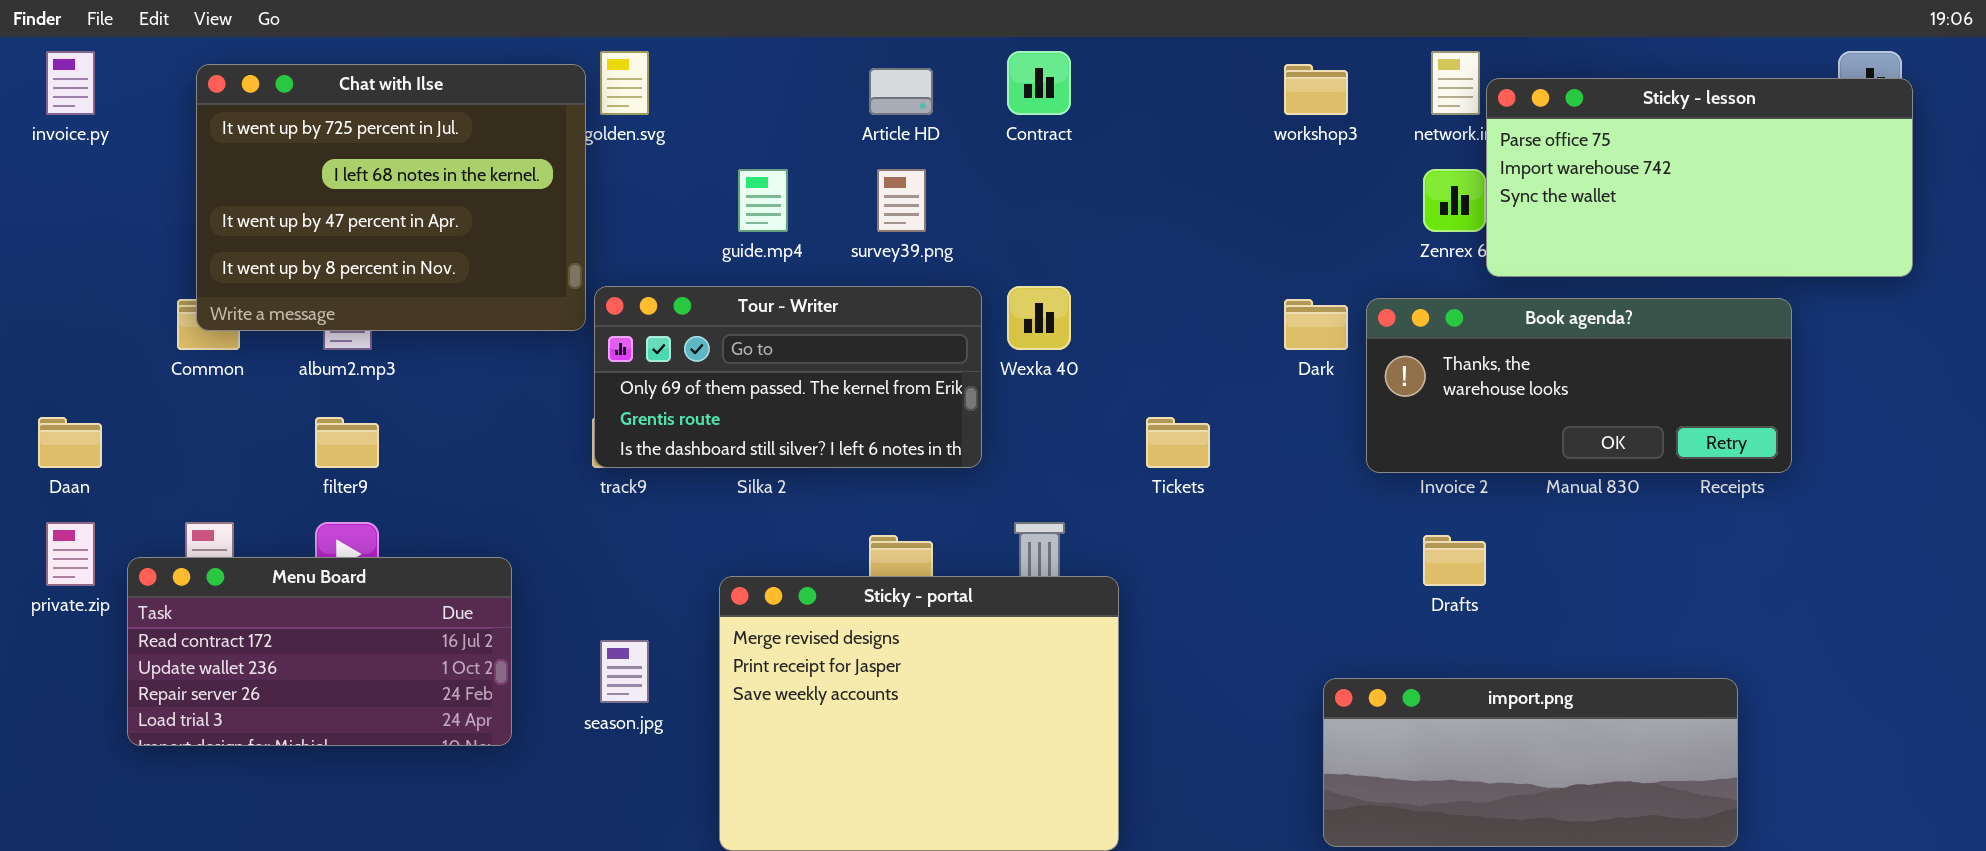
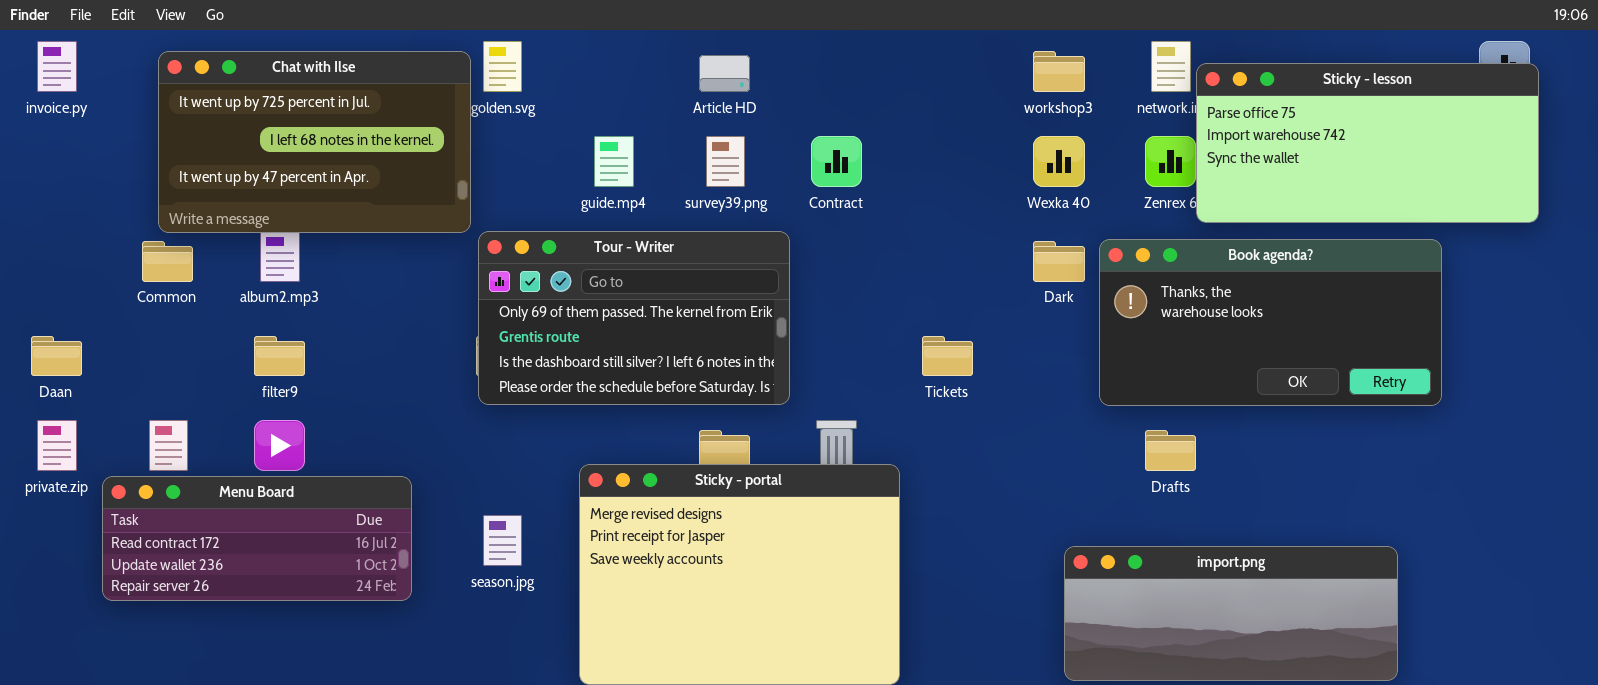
Contract: [1007,51,1071,115] -> [811,136,862,187], moved
Chat with Ilse: [196,64,586,331] -> [158,51,471,233], resized
Tour - Writer: [594,286,982,468] -> [478,231,790,405], resized
Wexka 40: [1007,286,1071,350] -> [1033,136,1085,187], moved
Book agenda?: [1366,298,1792,473] -> [1099,239,1442,406], resized
Menu Board: [127,557,512,746] -> [102,476,412,601], resized

